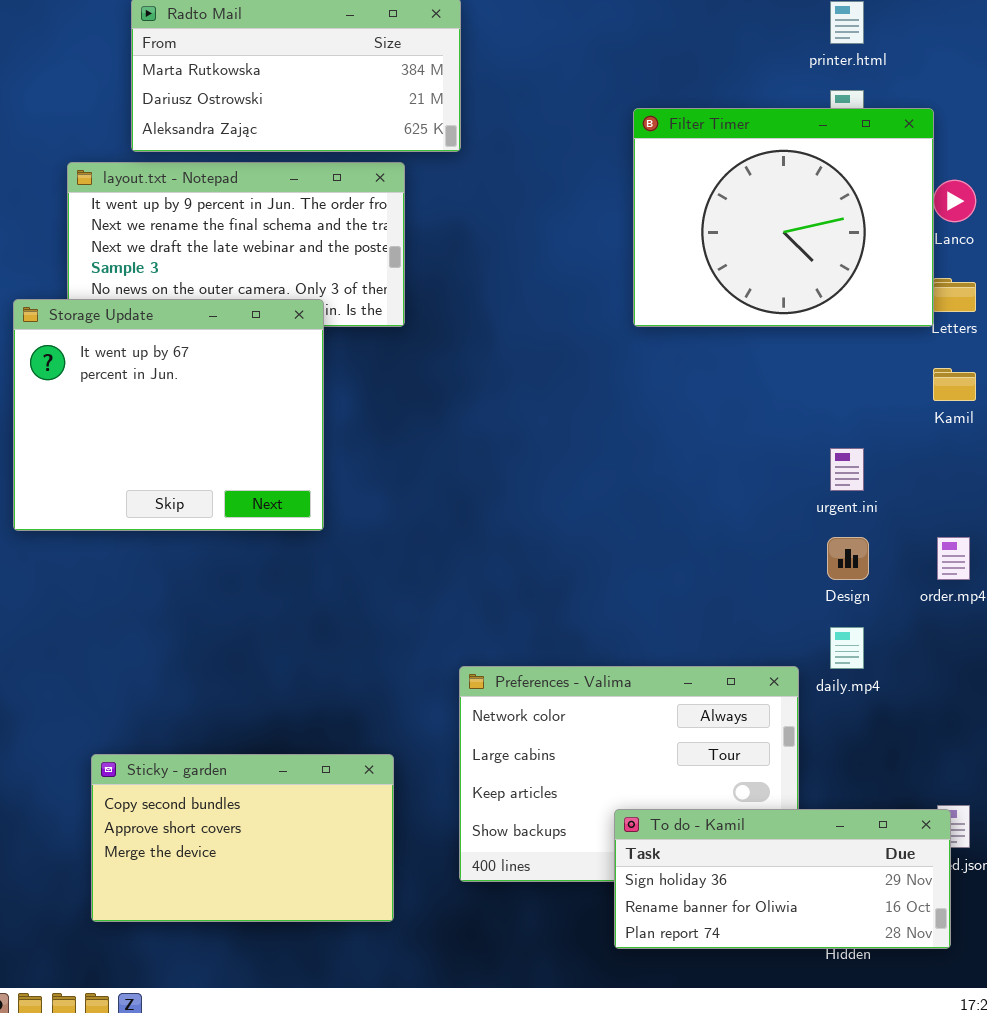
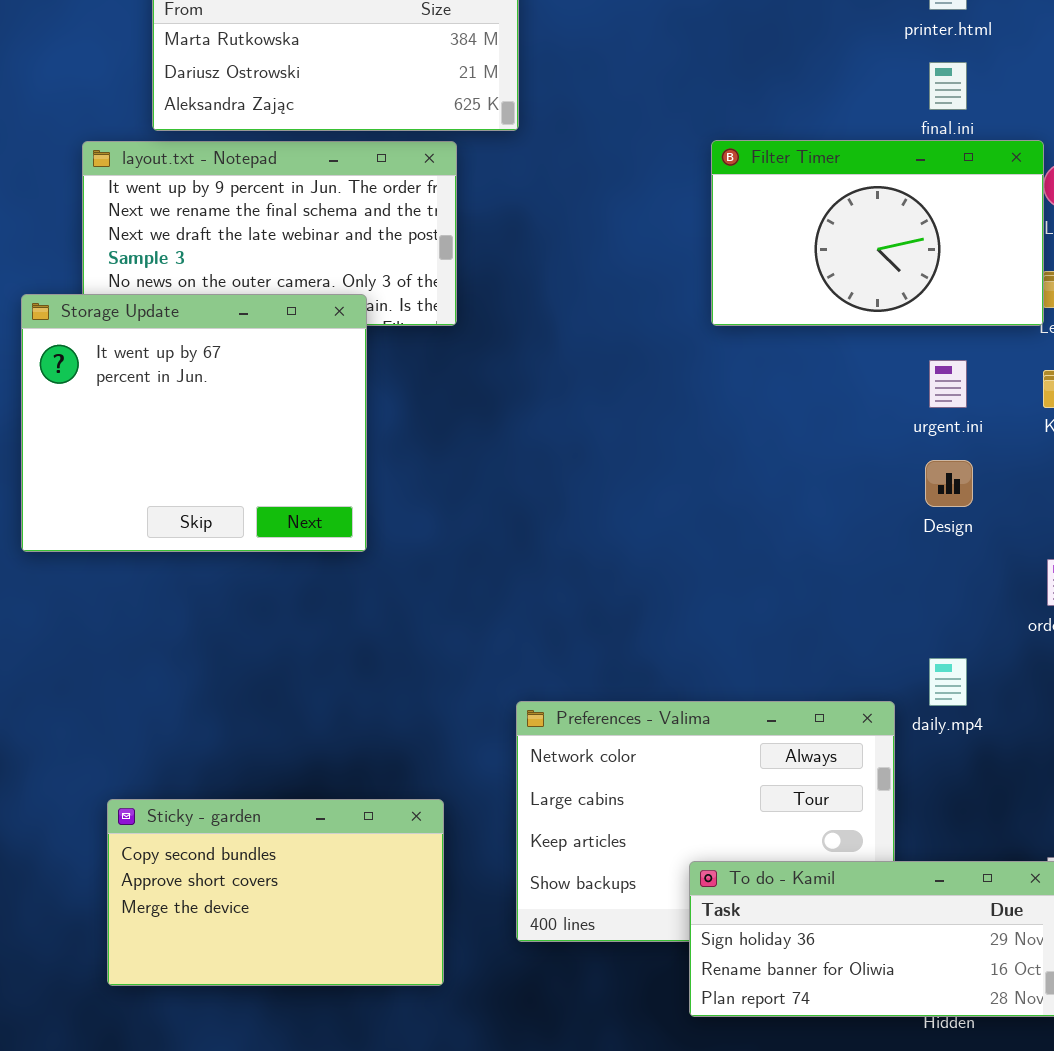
Filter Timer: [633,108,934,327] -> [711,140,1044,326], resized
urgent.ini: [830,448,864,491] -> [929,360,967,408], moved
Design: [827,537,869,580] -> [925,460,973,507], moved

